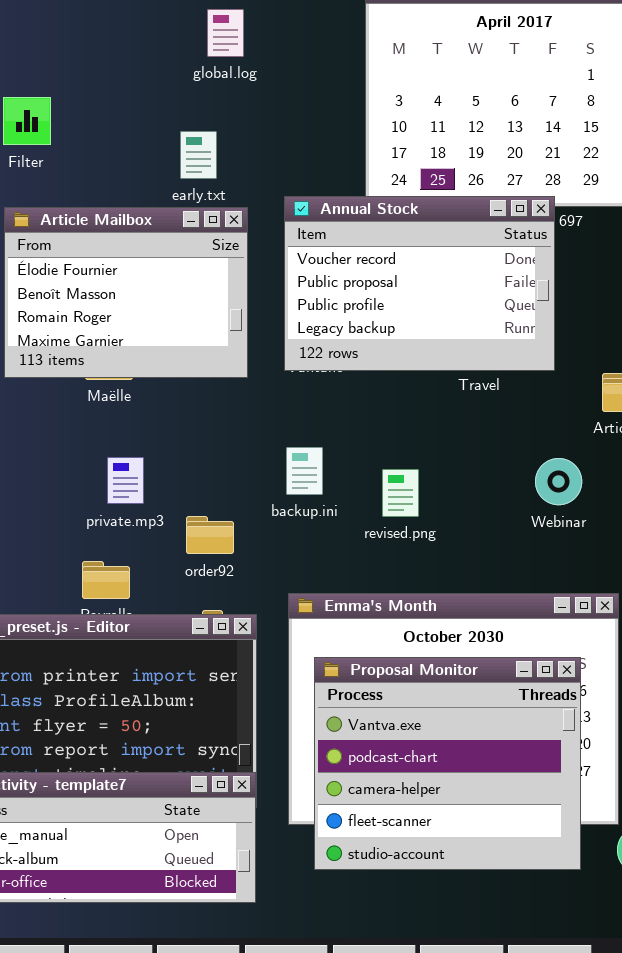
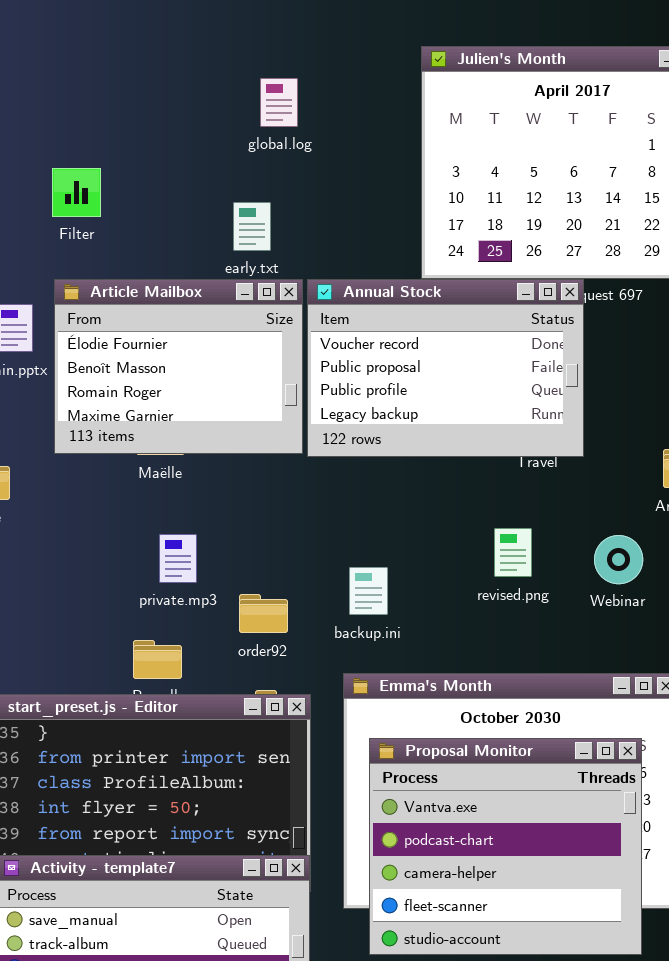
Annual Stock: [284,196,555,371] -> [307,279,584,457], moved
backup.ini: [286,447,323,495] -> [349,567,388,615], moved
revised.png: [382,469,419,517] -> [494,528,532,577], moved

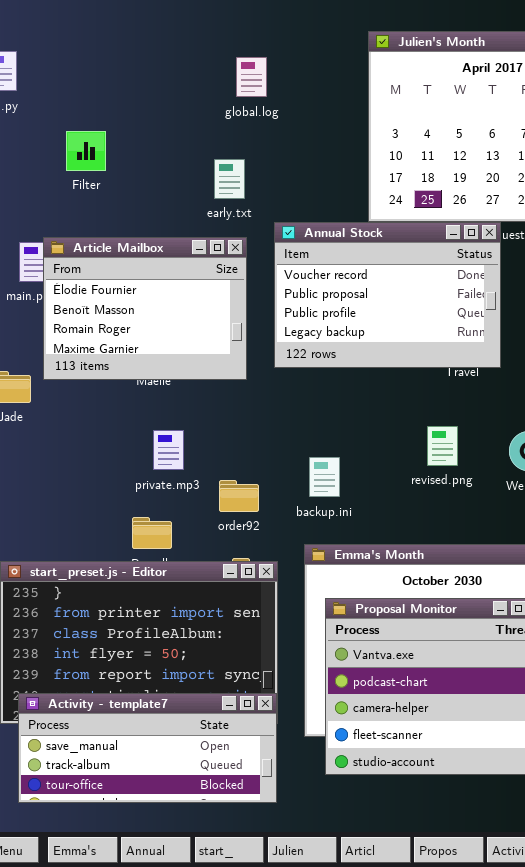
Article Mailbox: [54,279,303,454] -> [43,237,247,380], moved

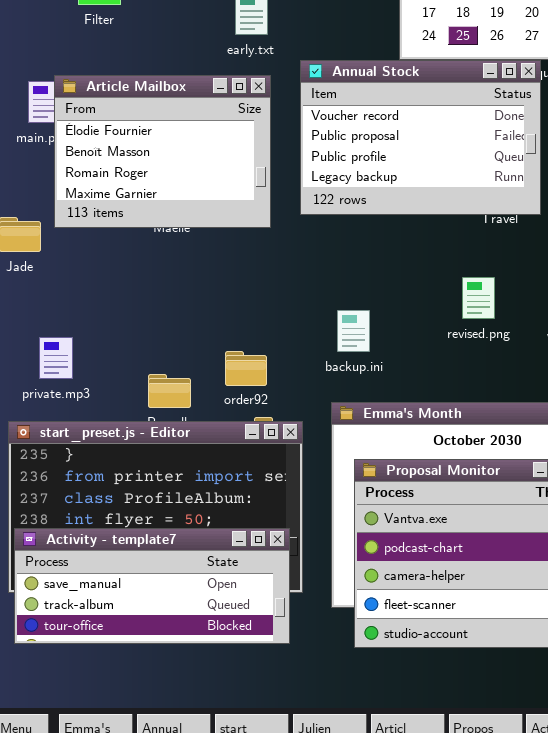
private.mp3: [153,430,184,470] -> [39,337,73,379], moved
order92: [219,480,259,512] -> [225,351,267,386], moved
Activity - template7: [18,693,277,803] -> [14,528,290,644], moved

